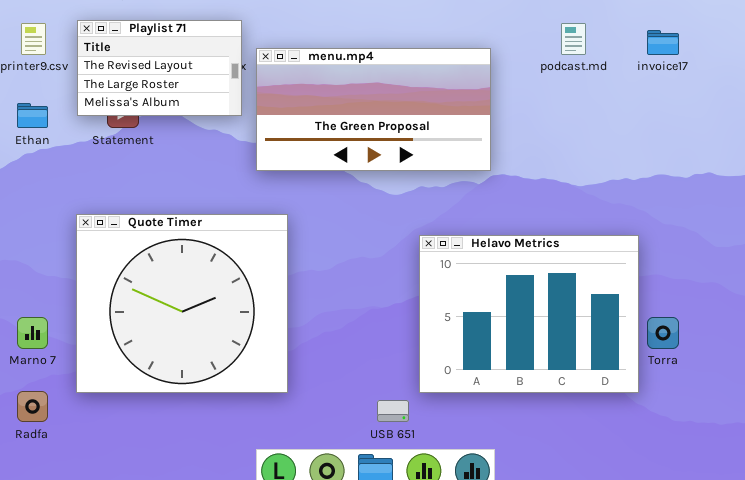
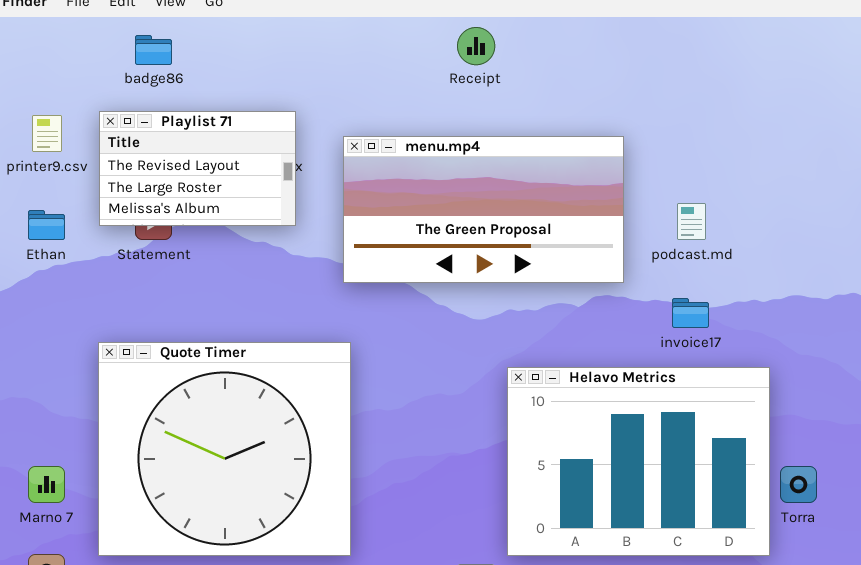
podcast.md: [561,23,586,55] -> [677,203,706,240], moved
invoice17: [647,30,679,55] -> [672,298,709,328], moved
menu.mp4: [256,48,491,171] -> [343,136,624,283], moved

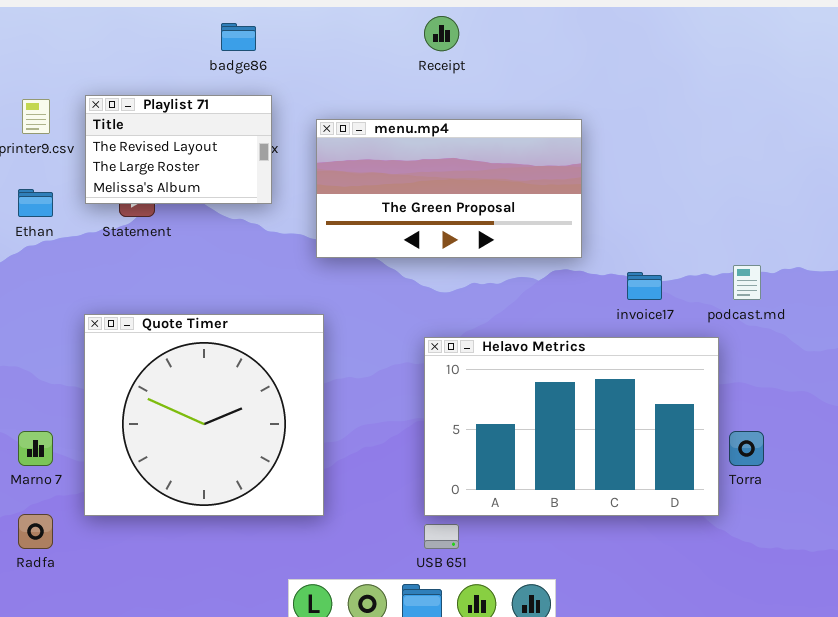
badge86: [135,35,172,65] -> [221,23,256,51], moved
podcast.md: [677,203,706,240] -> [733,265,761,300], moved
Helavo Metrics: [507,367,770,556] -> [424,337,719,516], resized

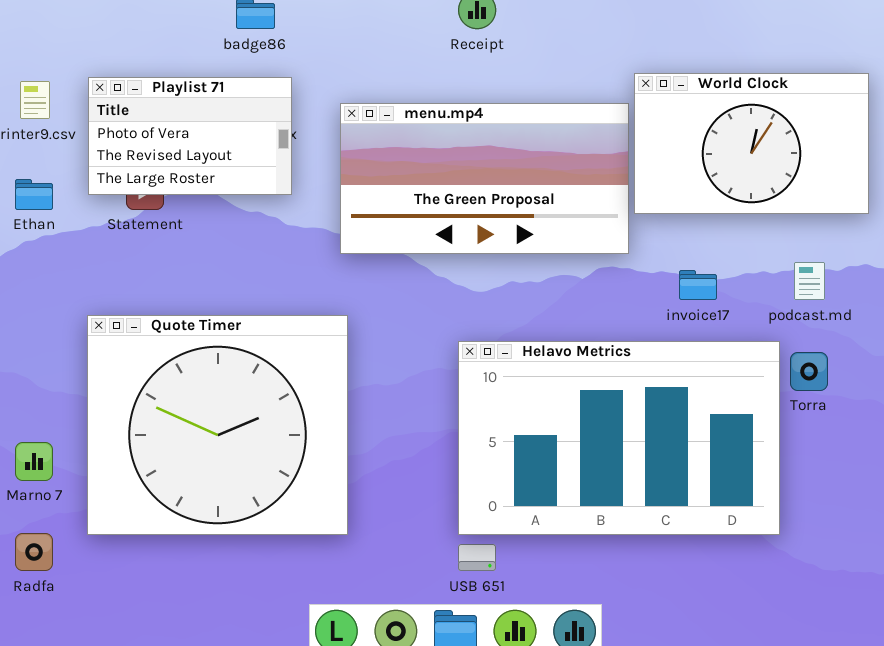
World Clock: none -> [634,73,869,214], opened
Playlist 71: [85,95,272,204] -> [88,77,292,195], scrolled up 1 row
Torra: [729,431,764,466] -> [790,352,828,391], moved

